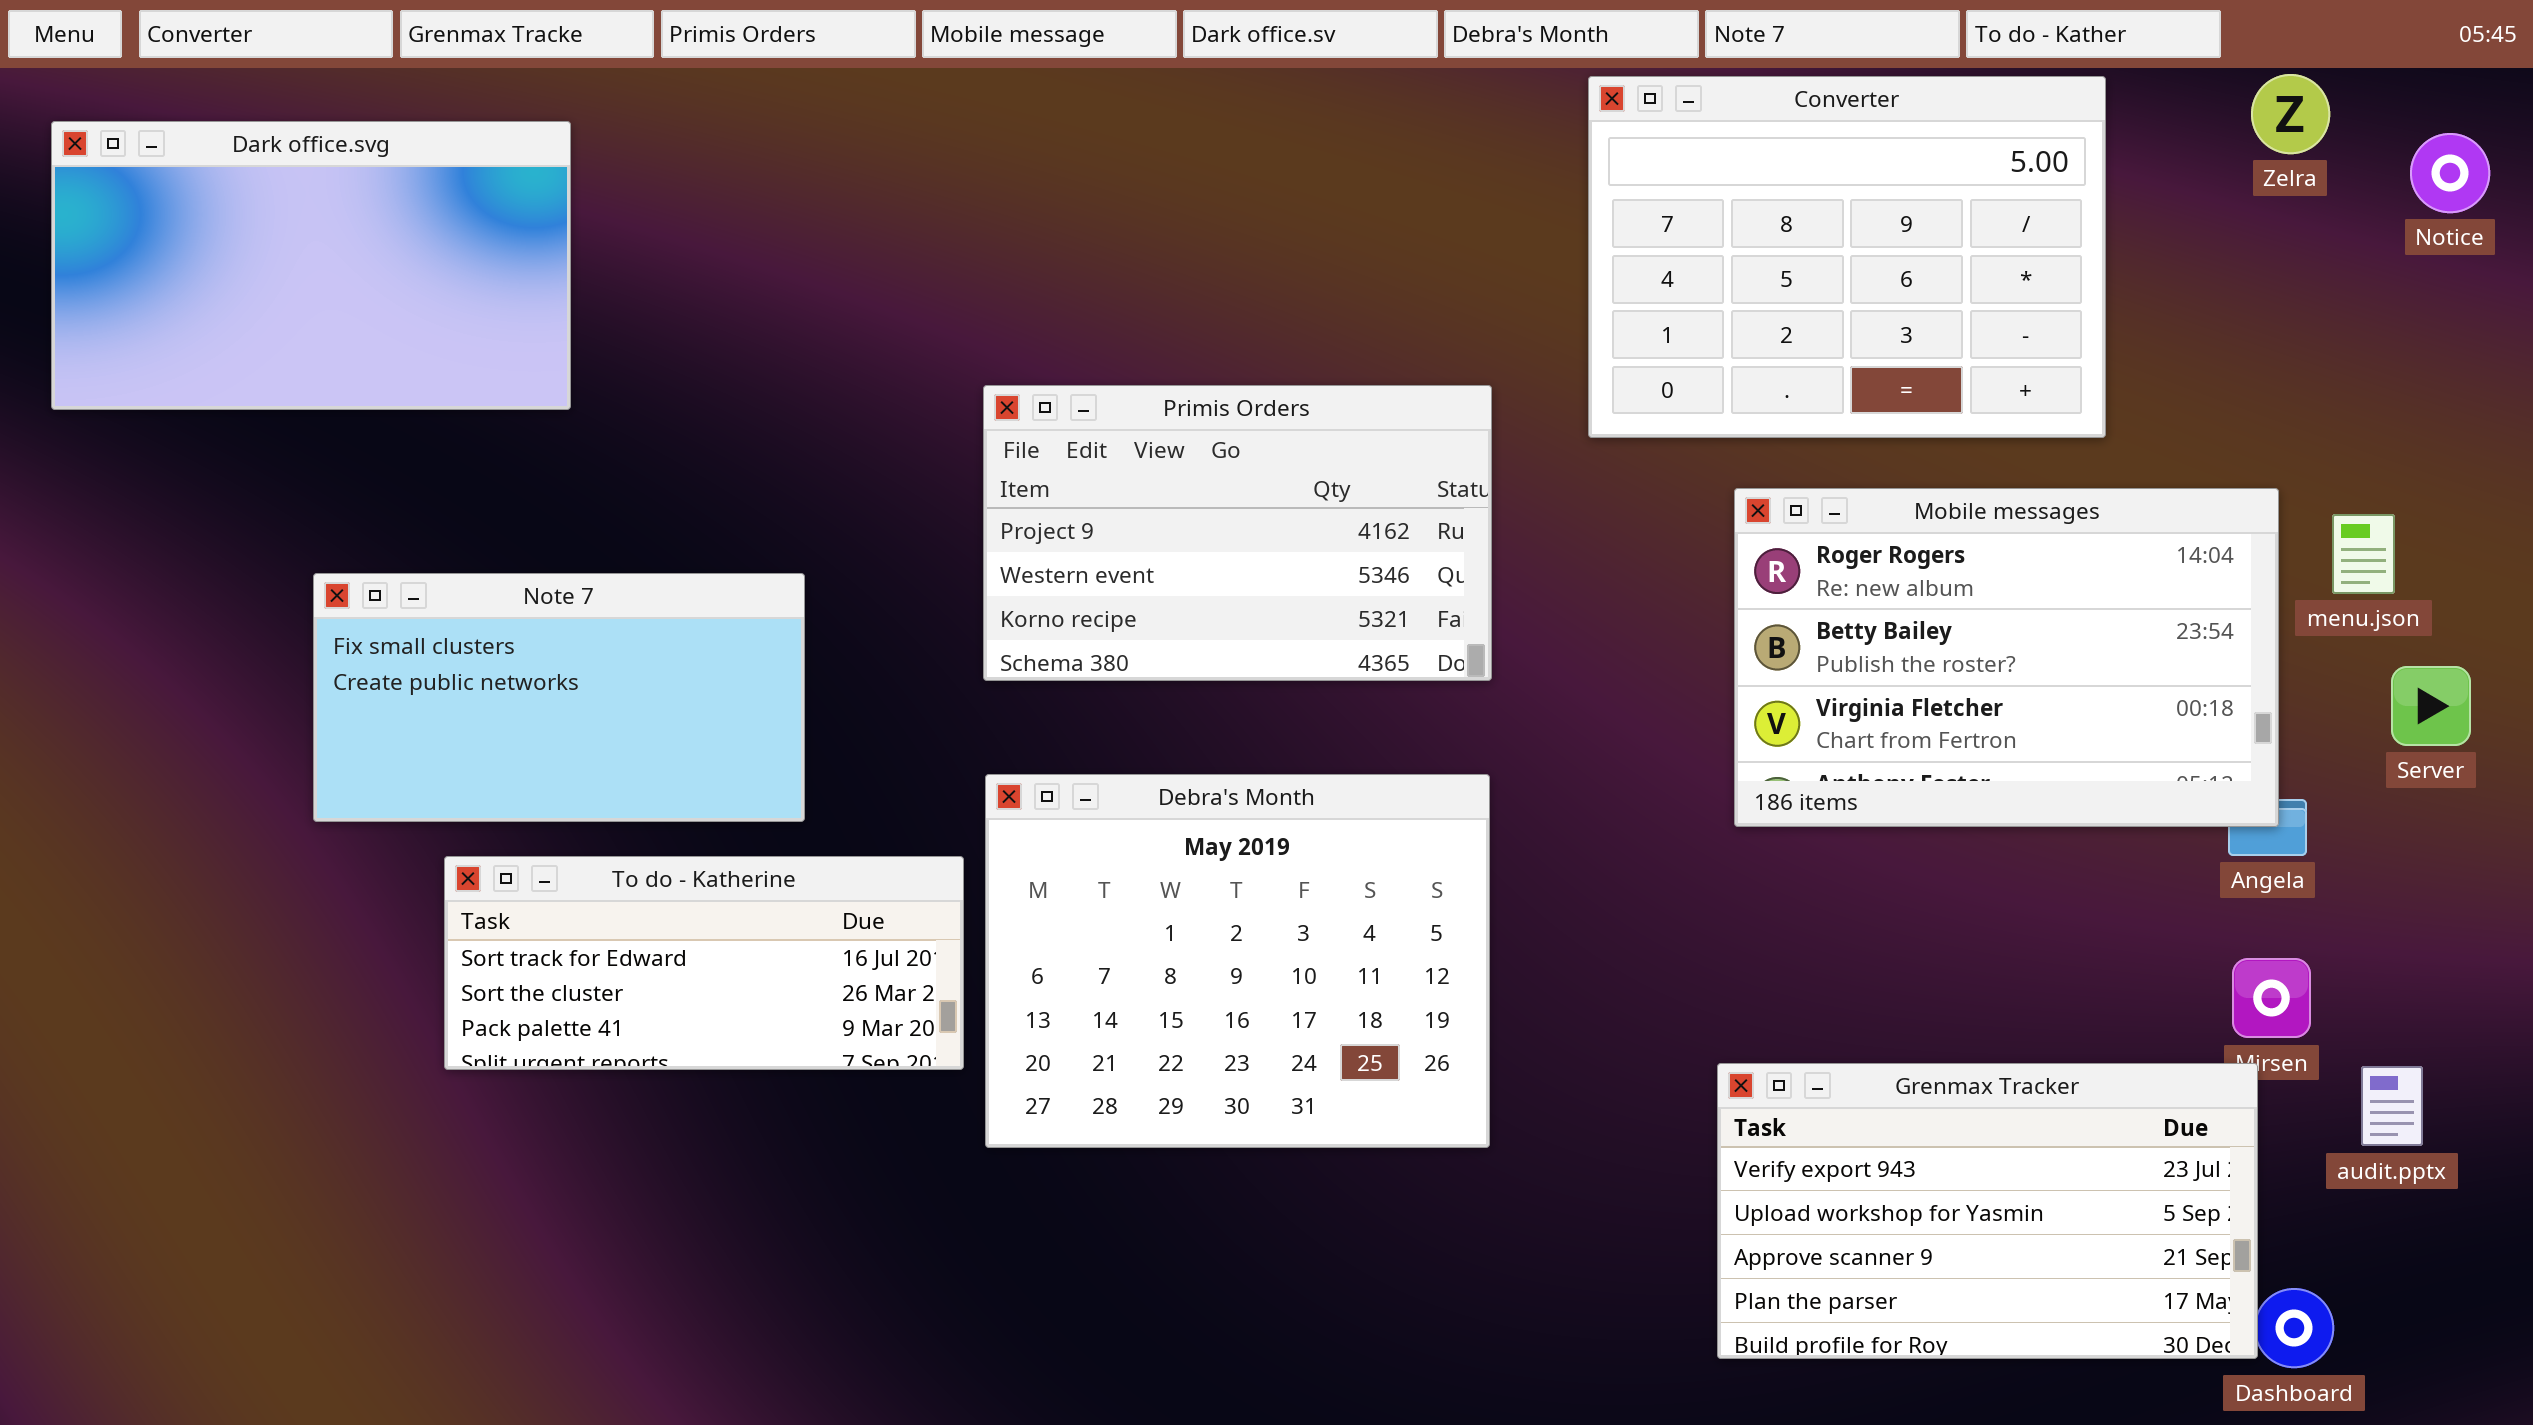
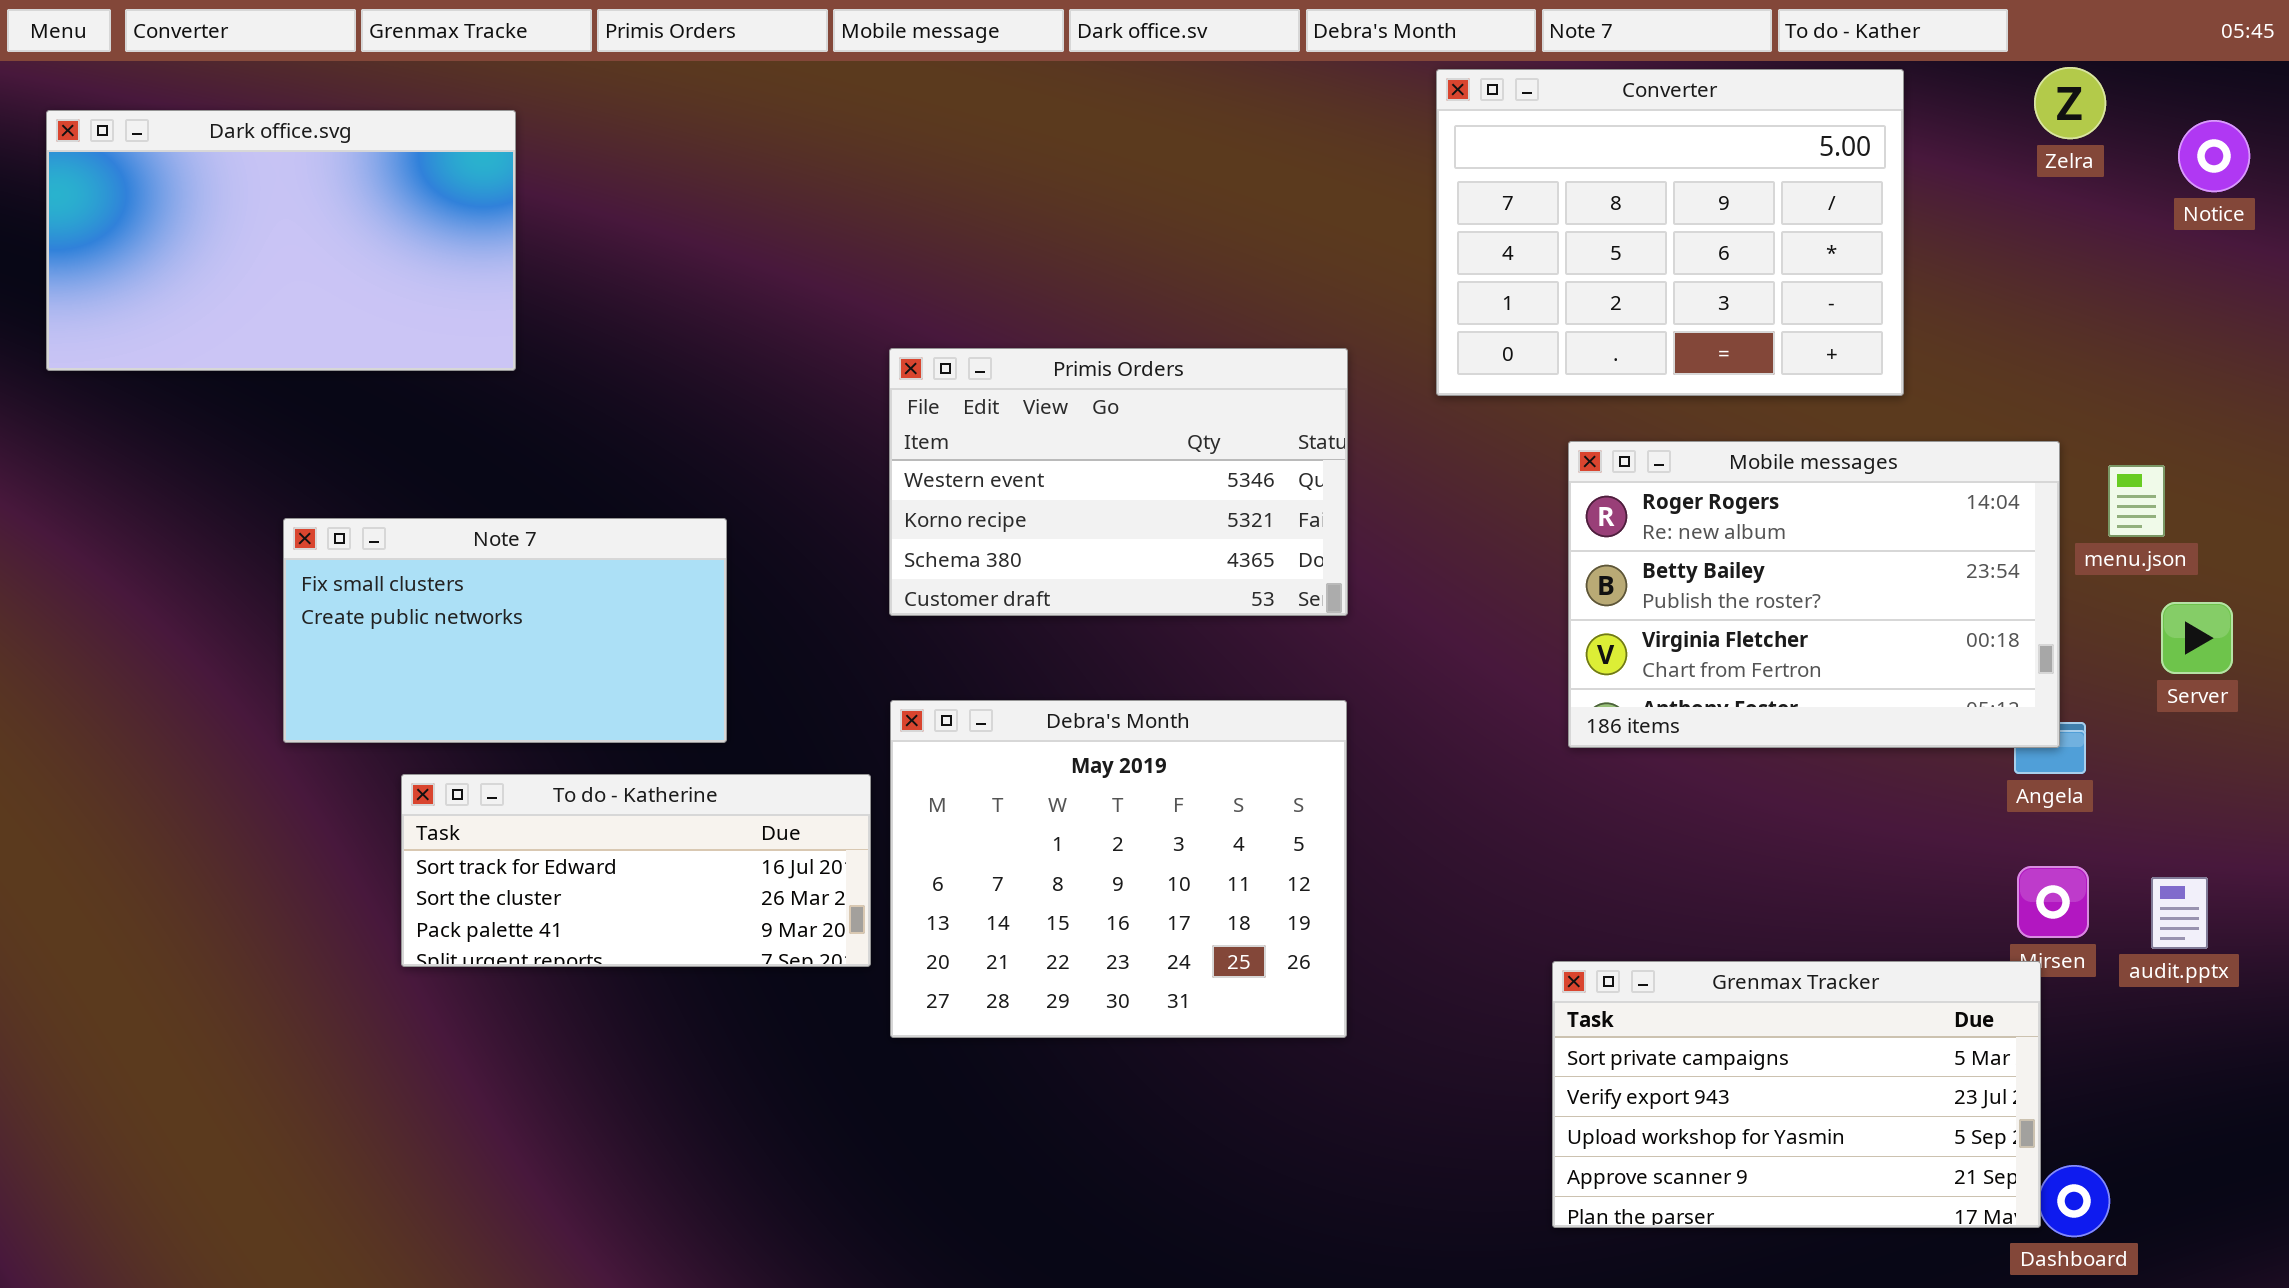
Primis Orders: [983,385,1492,681] -> [889,348,1348,616], scrolled down 1 row
Grenmax Tracker: [1717,1063,2258,1359] -> [1552,961,2041,1228], scrolled up 1 row
audit.pptx: [2361,1066,2423,1146] -> [2151,877,2208,949], moved

